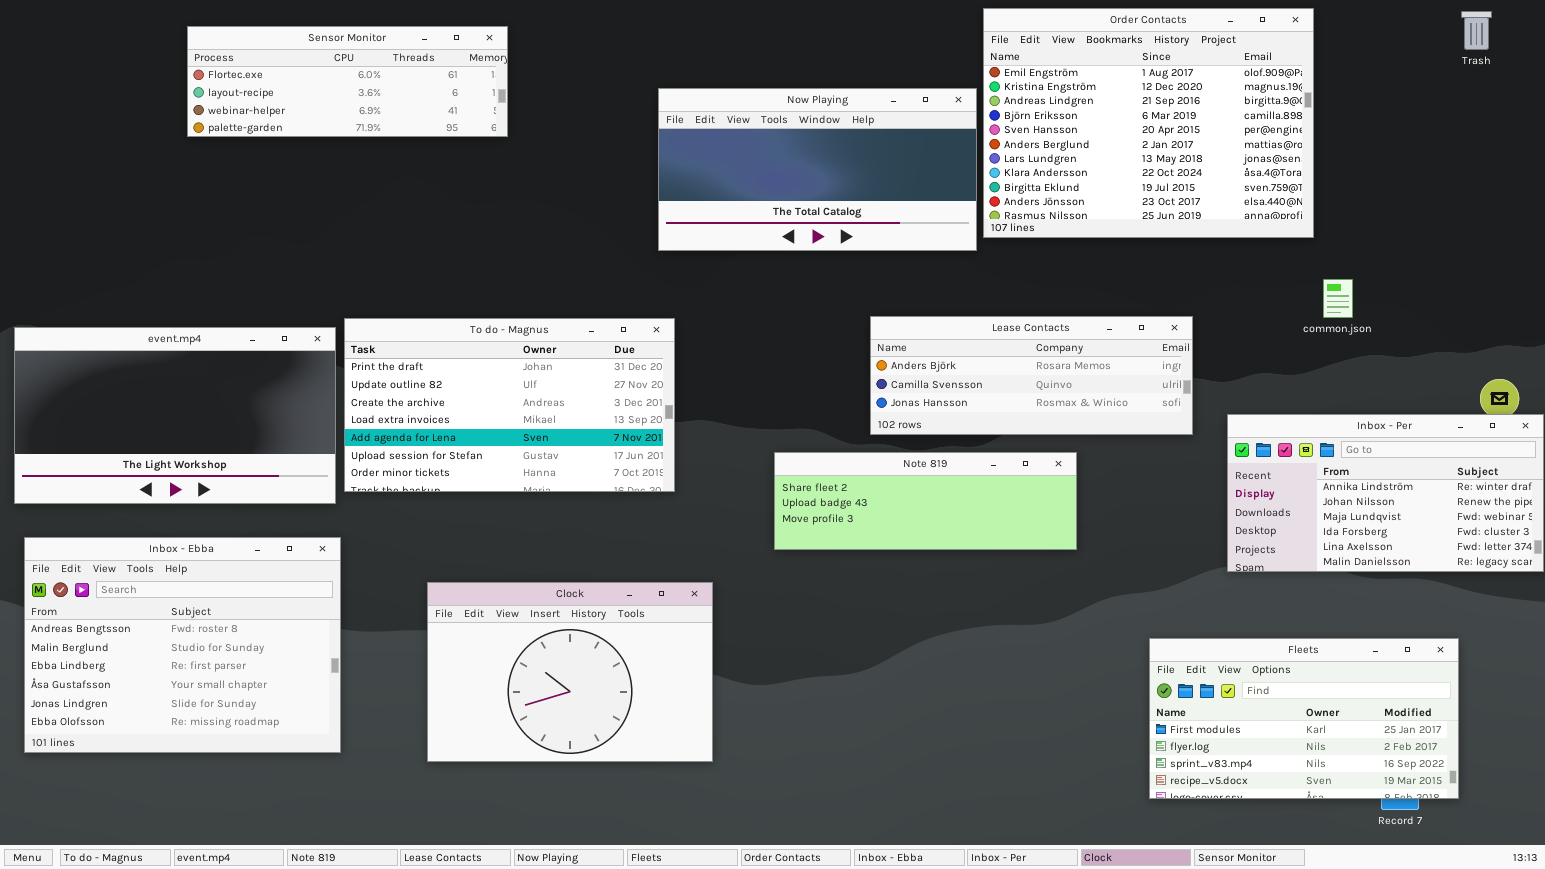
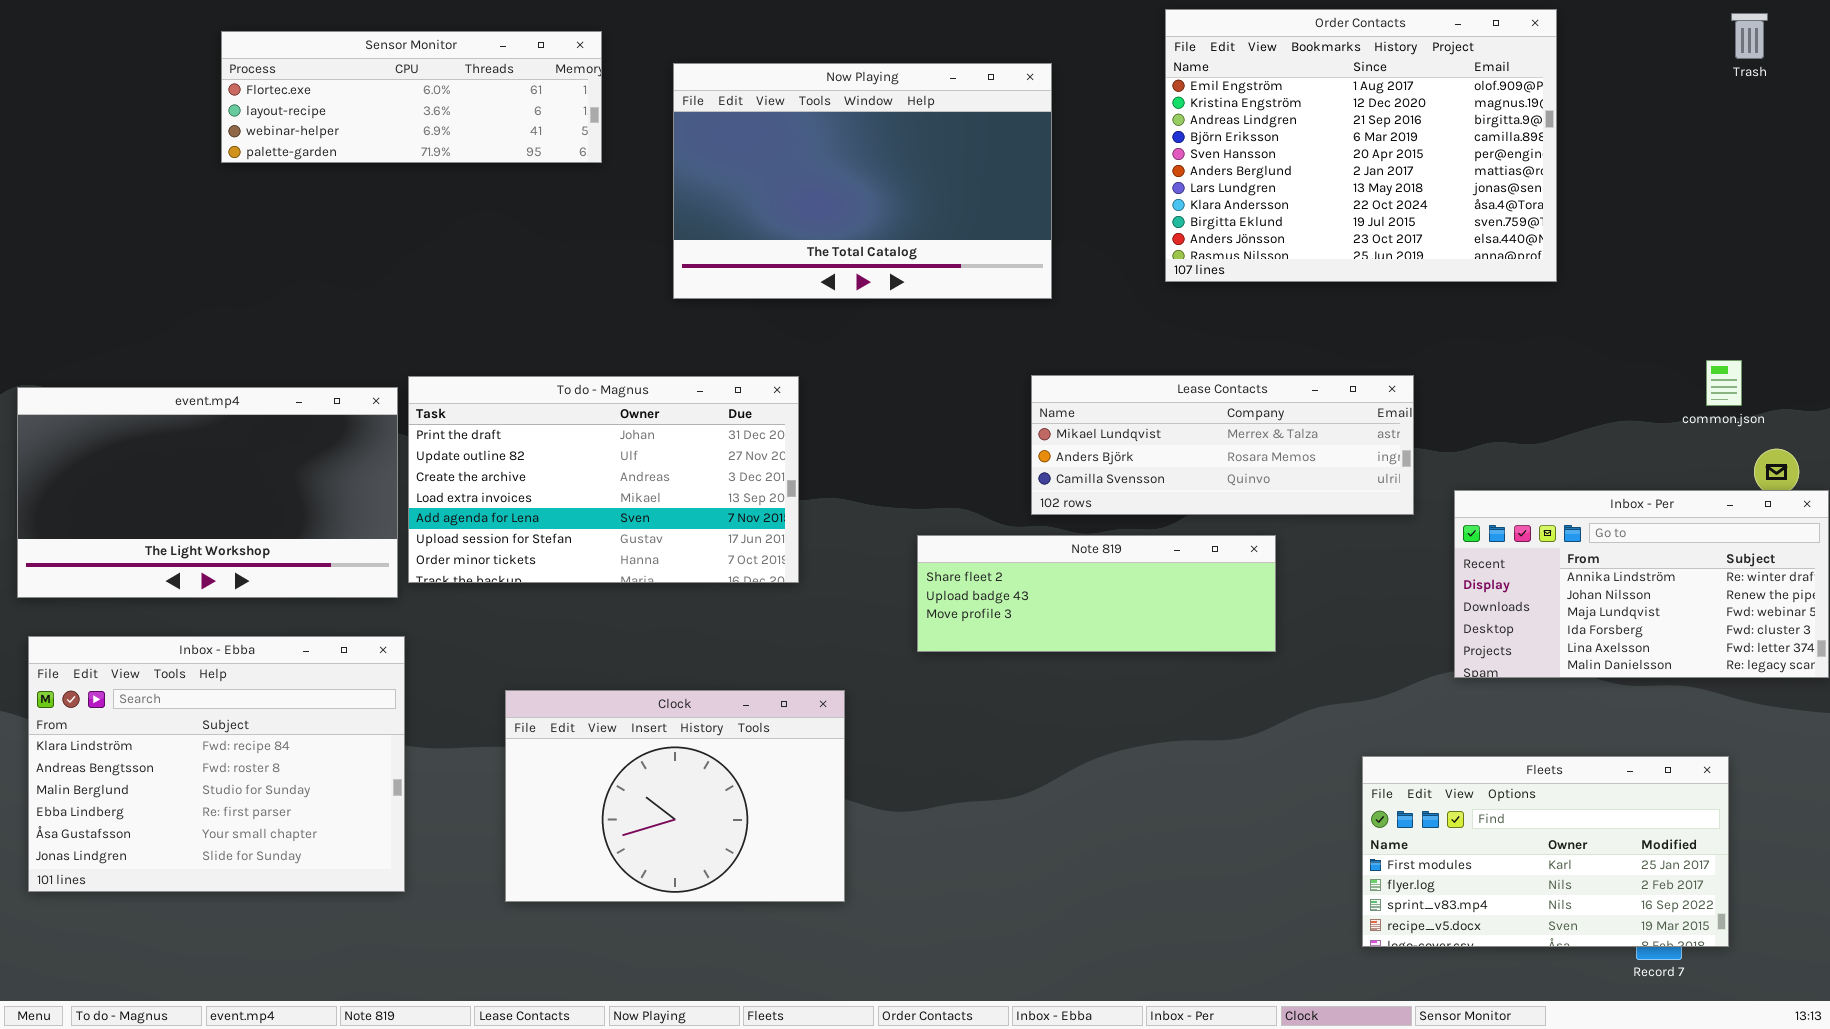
Now Playing: [658,88,977,251] -> [673,63,1052,299], moved, resized
common.json: [1323,279,1353,318] -> [1706,360,1742,406], moved
Lease Contacts: [870,316,1193,435] -> [1031,375,1414,515], scrolled up 1 row
Inbox - Ebba: [24,537,341,753] -> [28,636,405,892], scrolled up 1 row

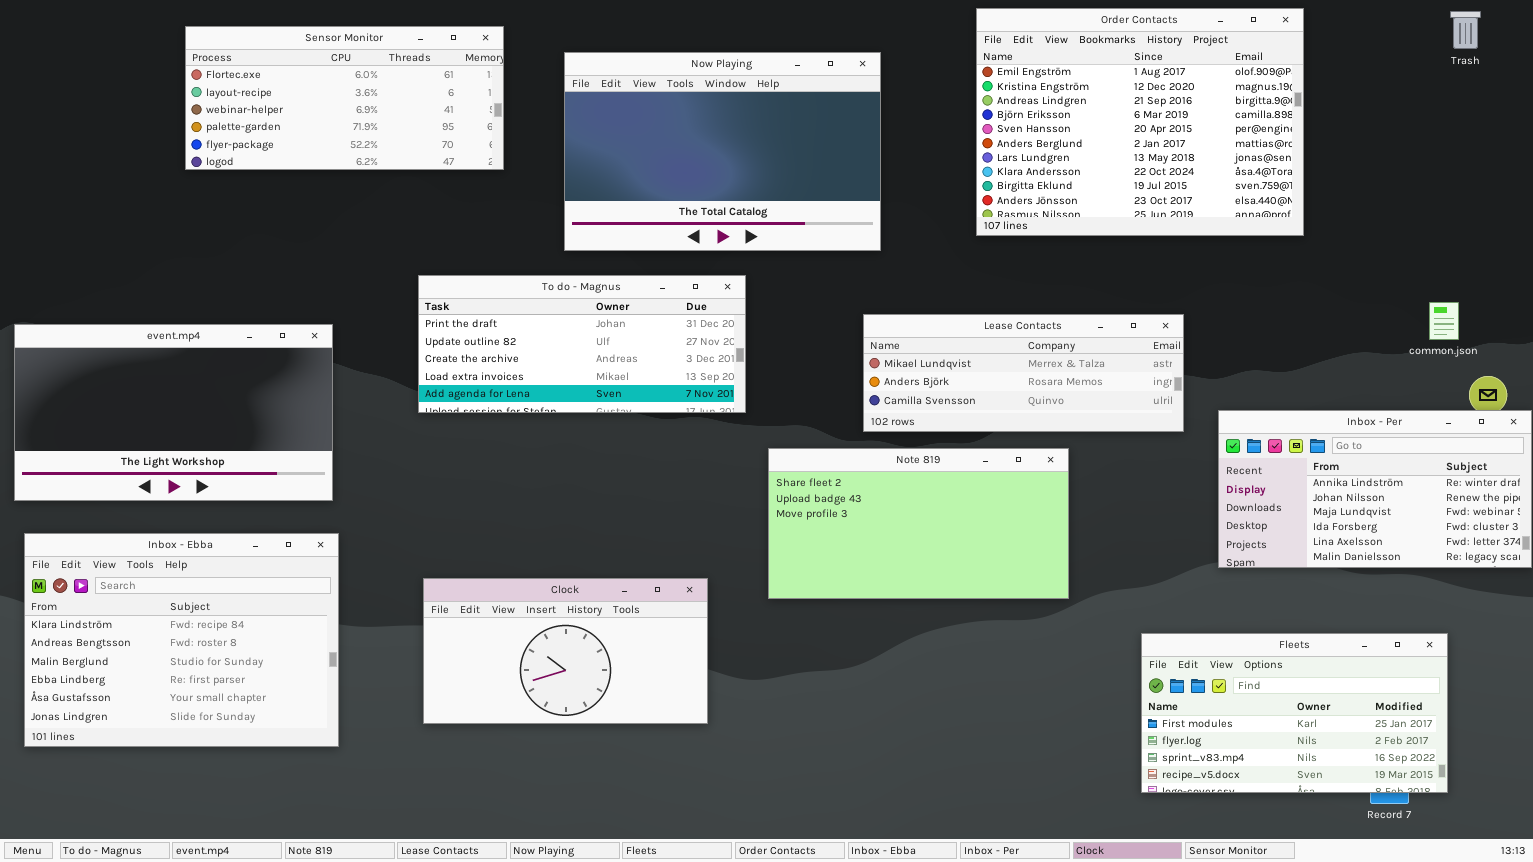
Sensor Monitor: [221,31,602,163] -> [185,26,504,170], resized
To do - Magnus: [408,376,799,583] -> [418,275,746,413], moved, resized
Note 819: [917,535,1276,652] -> [768,448,1069,599], resized
Clock: [505,690,845,902] -> [423,578,708,724], resized

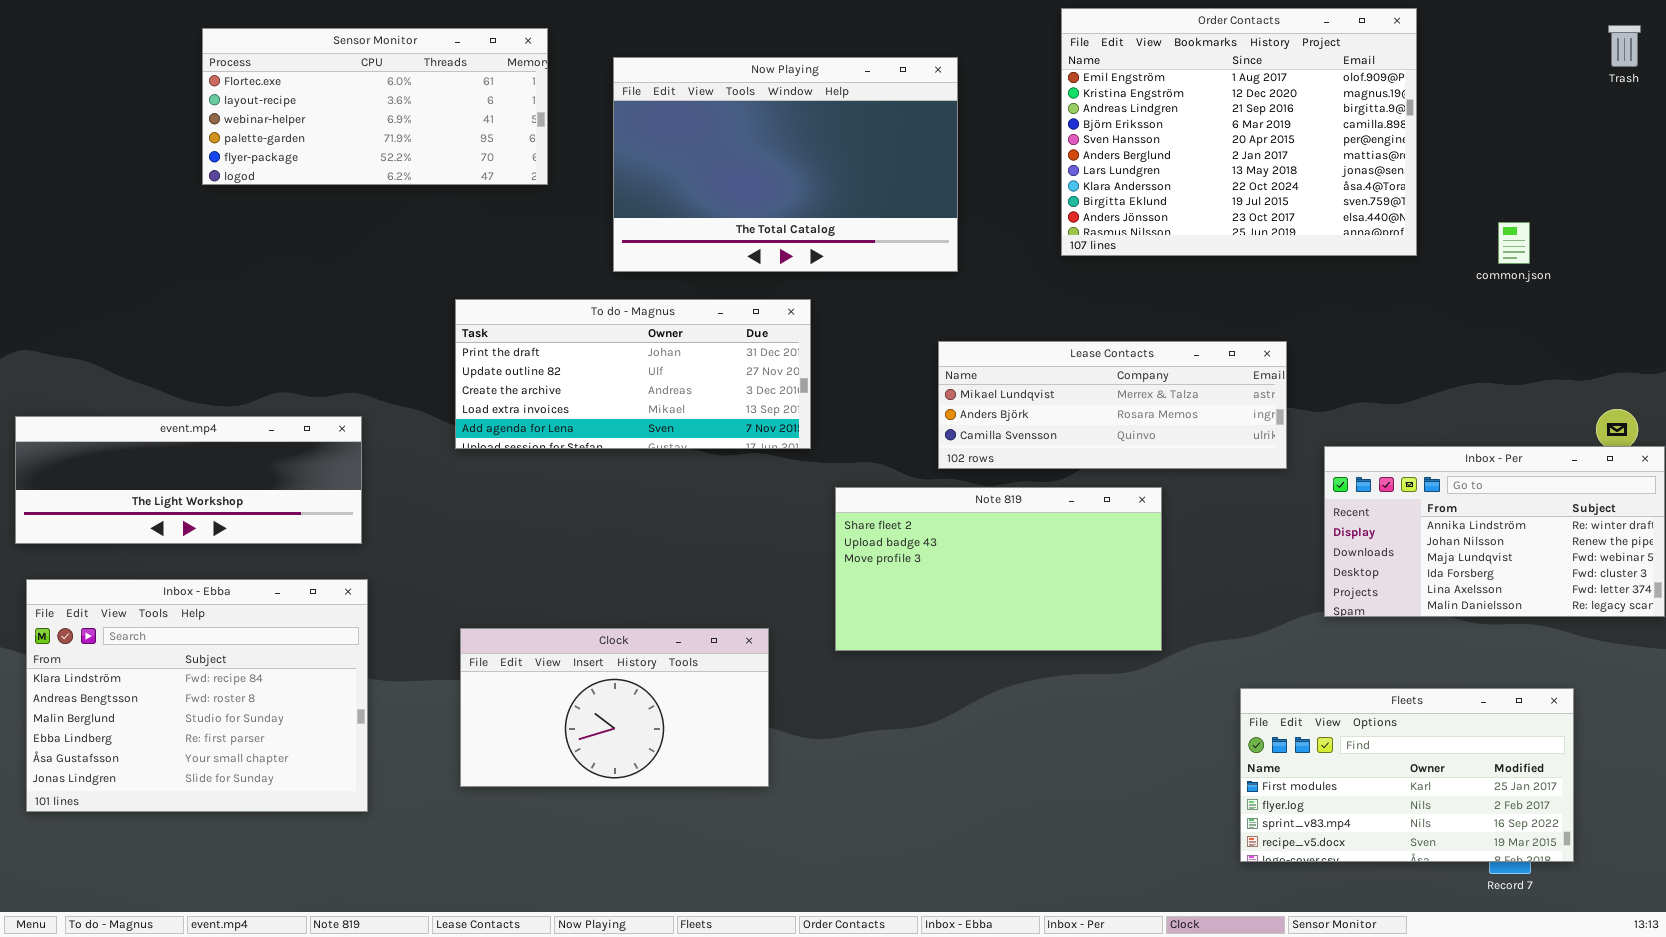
Trash: [1450,11,1481,49] -> [1608,25,1641,67], moved
common.json: [1429,302,1459,340] -> [1498,222,1530,264], moved
event.mp4: [14,324,333,501] -> [15,416,362,544], resized

